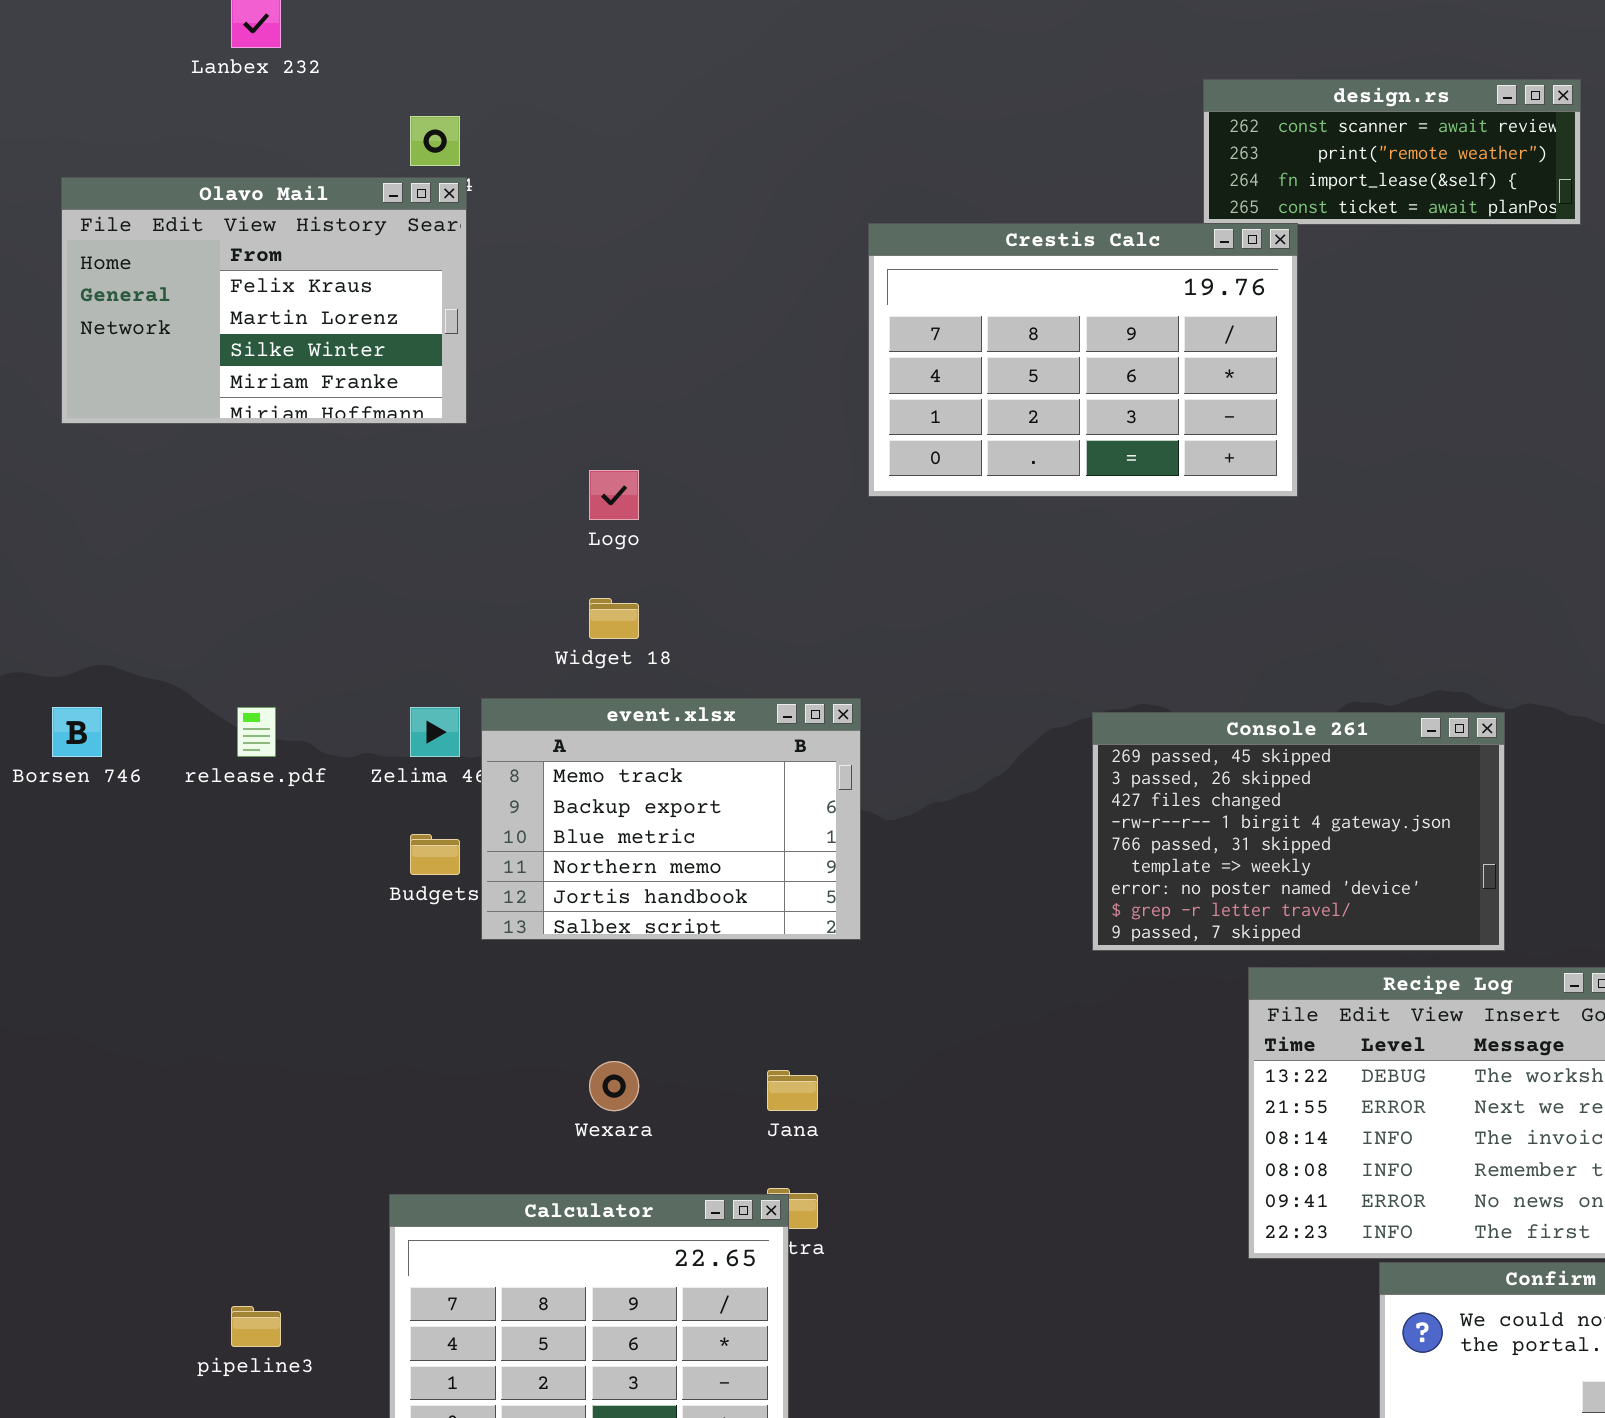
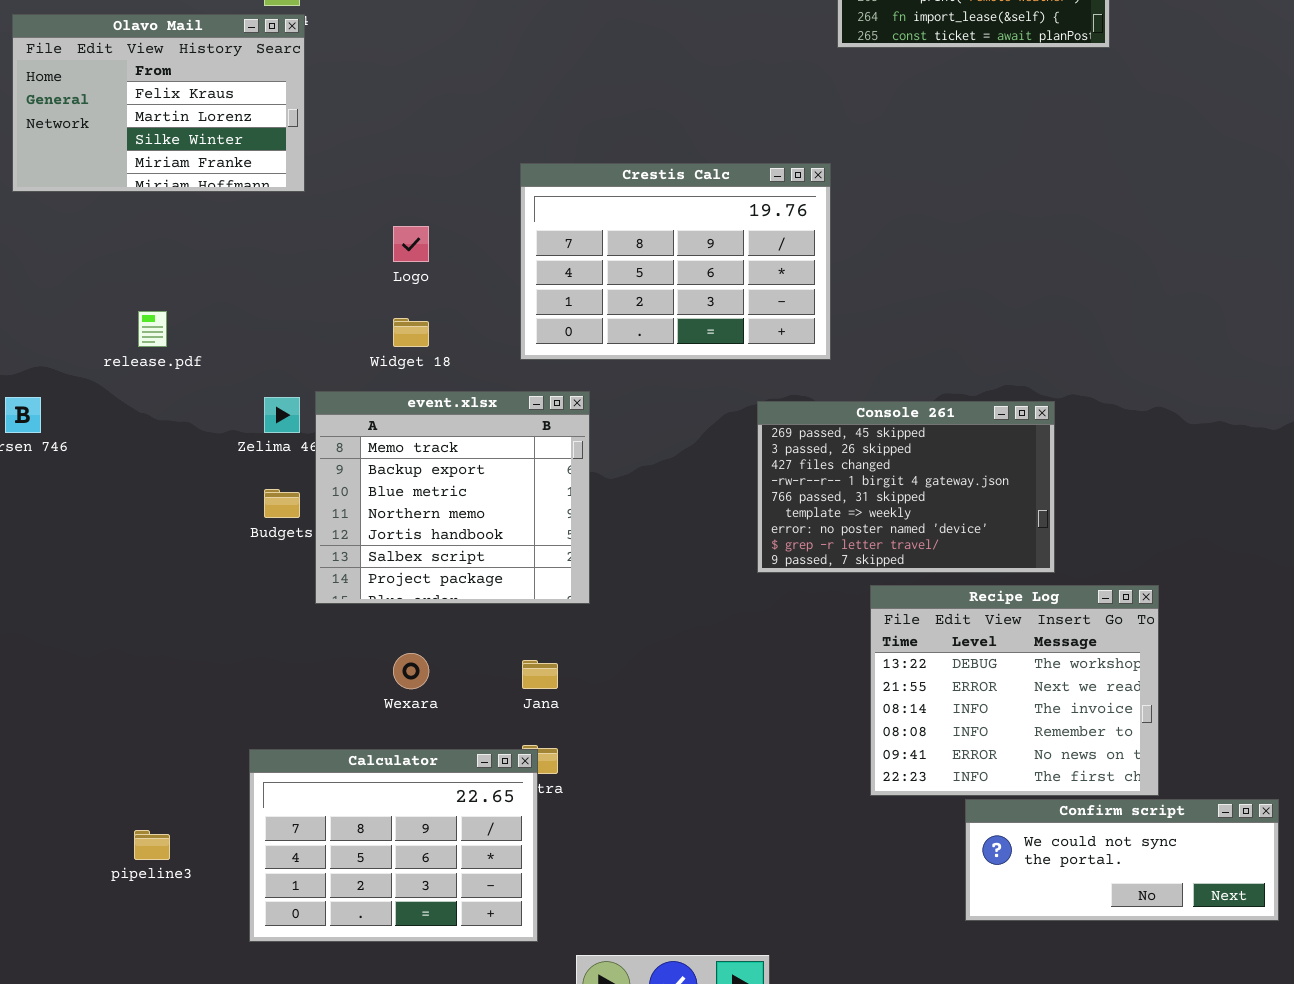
Crestis Calc: [868,223,1298,497] -> [520,163,831,360], moved
event.xlsx: [481,698,861,940] -> [315,391,590,604], resized
release.pdf: [237,707,276,757] -> [138,311,167,347], moved

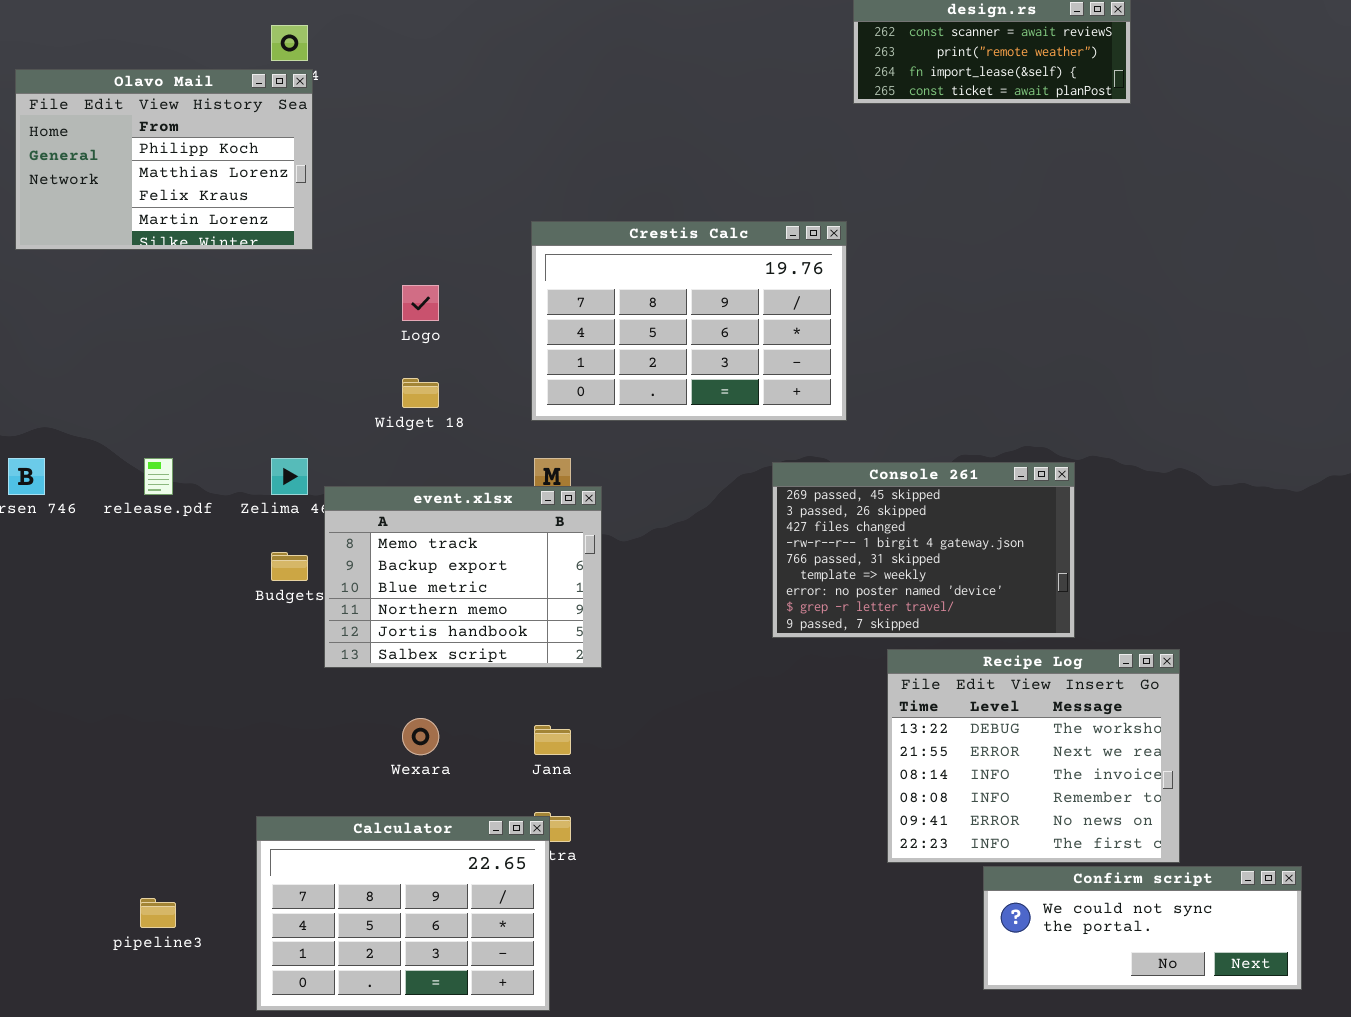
Olavo Mail: [12,14,305,192] -> [15,69,313,250], scrolled up 2 rows
release.pdf: [138,311,167,347] -> [144,458,173,495], moved
event.xlsx: [315,391,590,604] -> [324,486,602,668], resized

